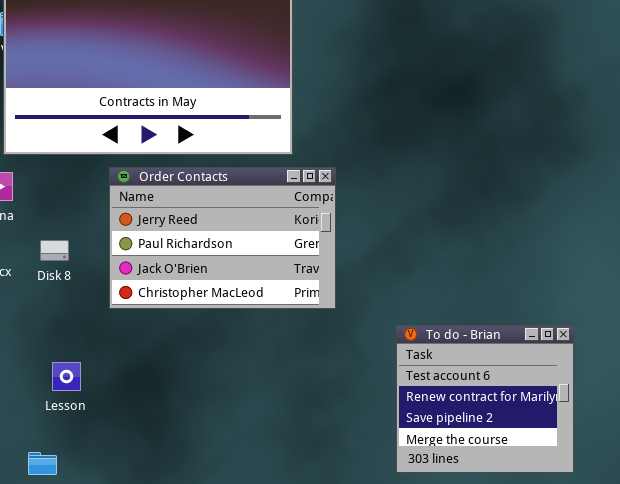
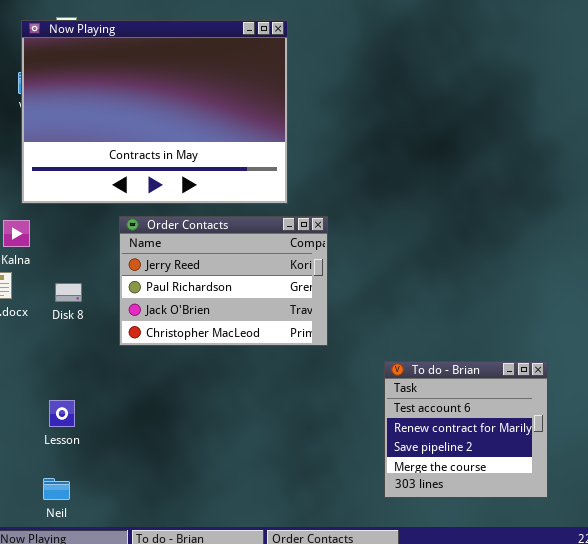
Lesson: [52,362,81,391] -> [49,400,75,427], moved

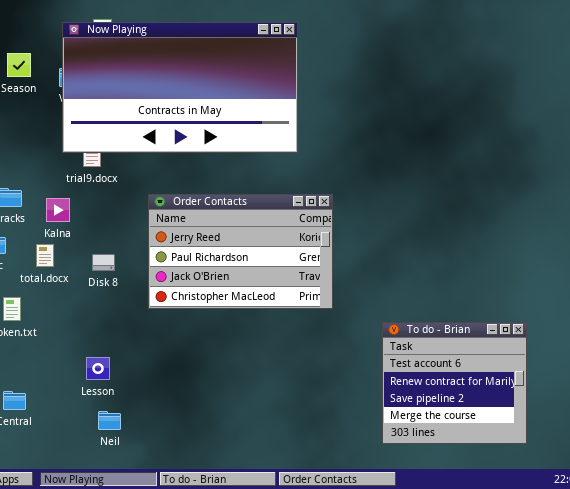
Now Playing: [21,20,288,204] -> [62,22,298,153], resized
Neil: [43,478,70,500] -> [98,411,121,430], moved

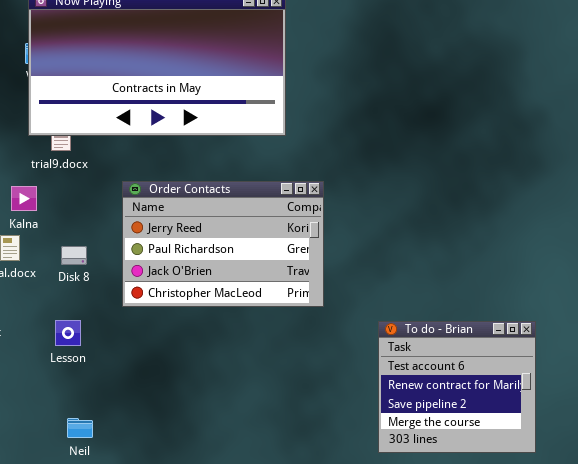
Lesson: [86,357,110,380] -> [55,320,81,346], moved

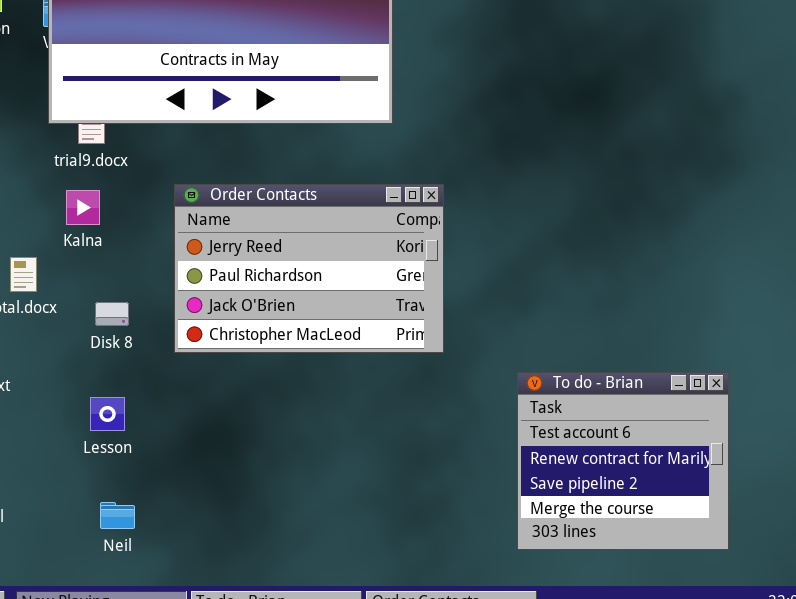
Kalna: [11,186,37,211] -> [66,190,100,225], moved
Disk 8: [61,246,87,265] -> [95,302,129,326], moved
Lesson: [55,320,81,346] -> [90,397,125,431], moved

